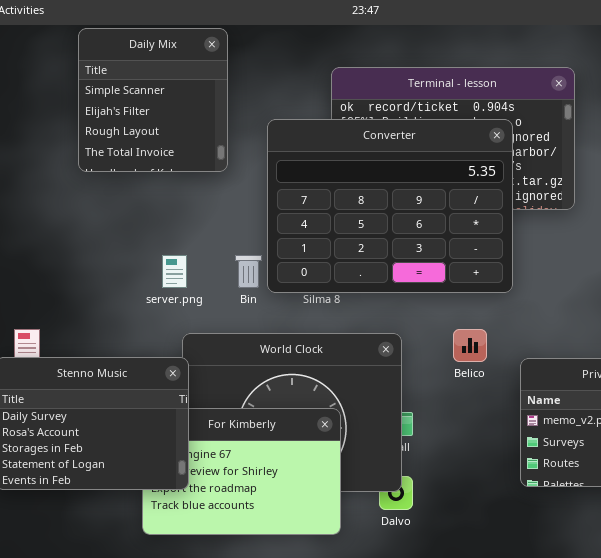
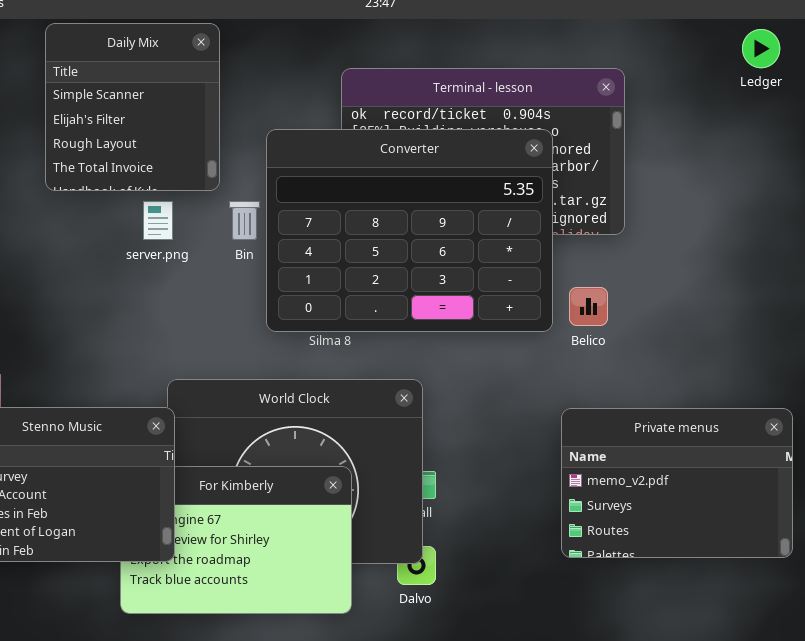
server.png: [162,255,187,288] -> [143,201,173,240], moved
Bin: [235,255,262,288] -> [229,201,260,240], moved
Belico: [453,329,487,362] -> [569,287,608,326], moved

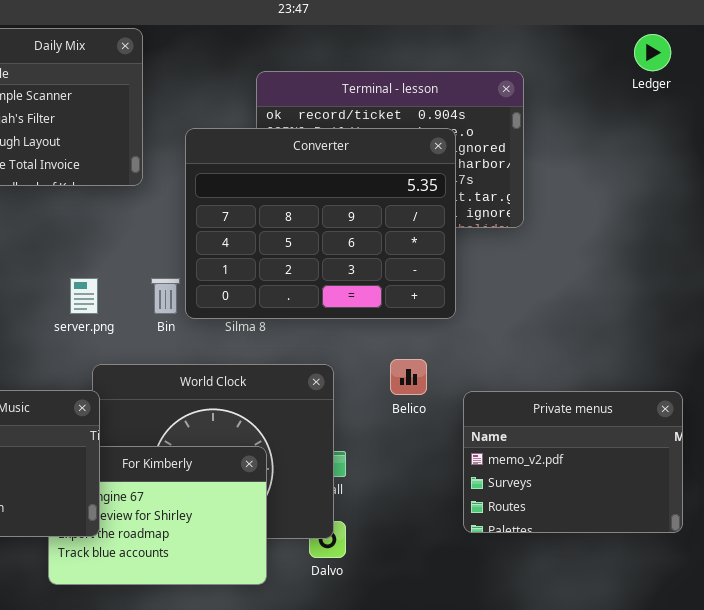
server.png: [143,201,173,240] -> [70,278,98,314], moved
Bin: [229,201,260,240] -> [151,278,180,314], moved
Belico: [569,287,608,326] -> [390,359,427,395], moved

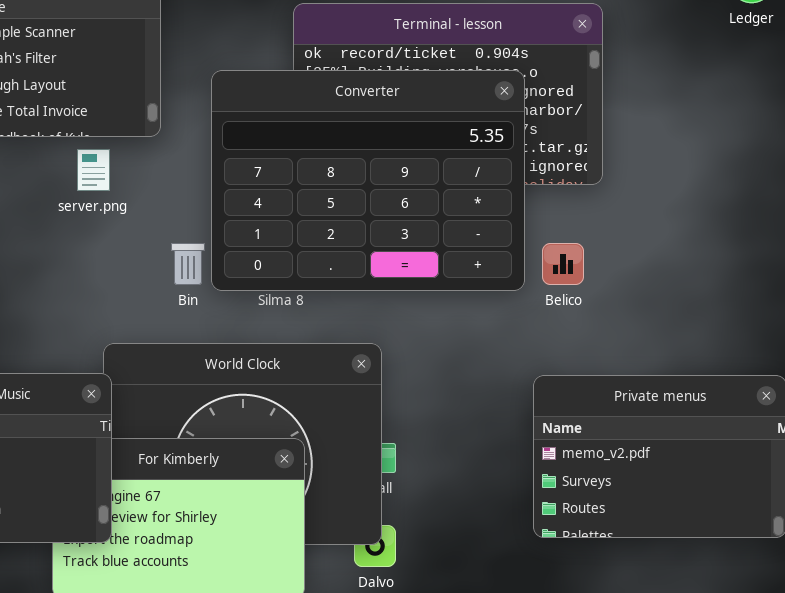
server.png: [70,278,98,314] -> [77,149,110,191], moved
Belico: [390,359,427,395] -> [542,243,584,285], moved

